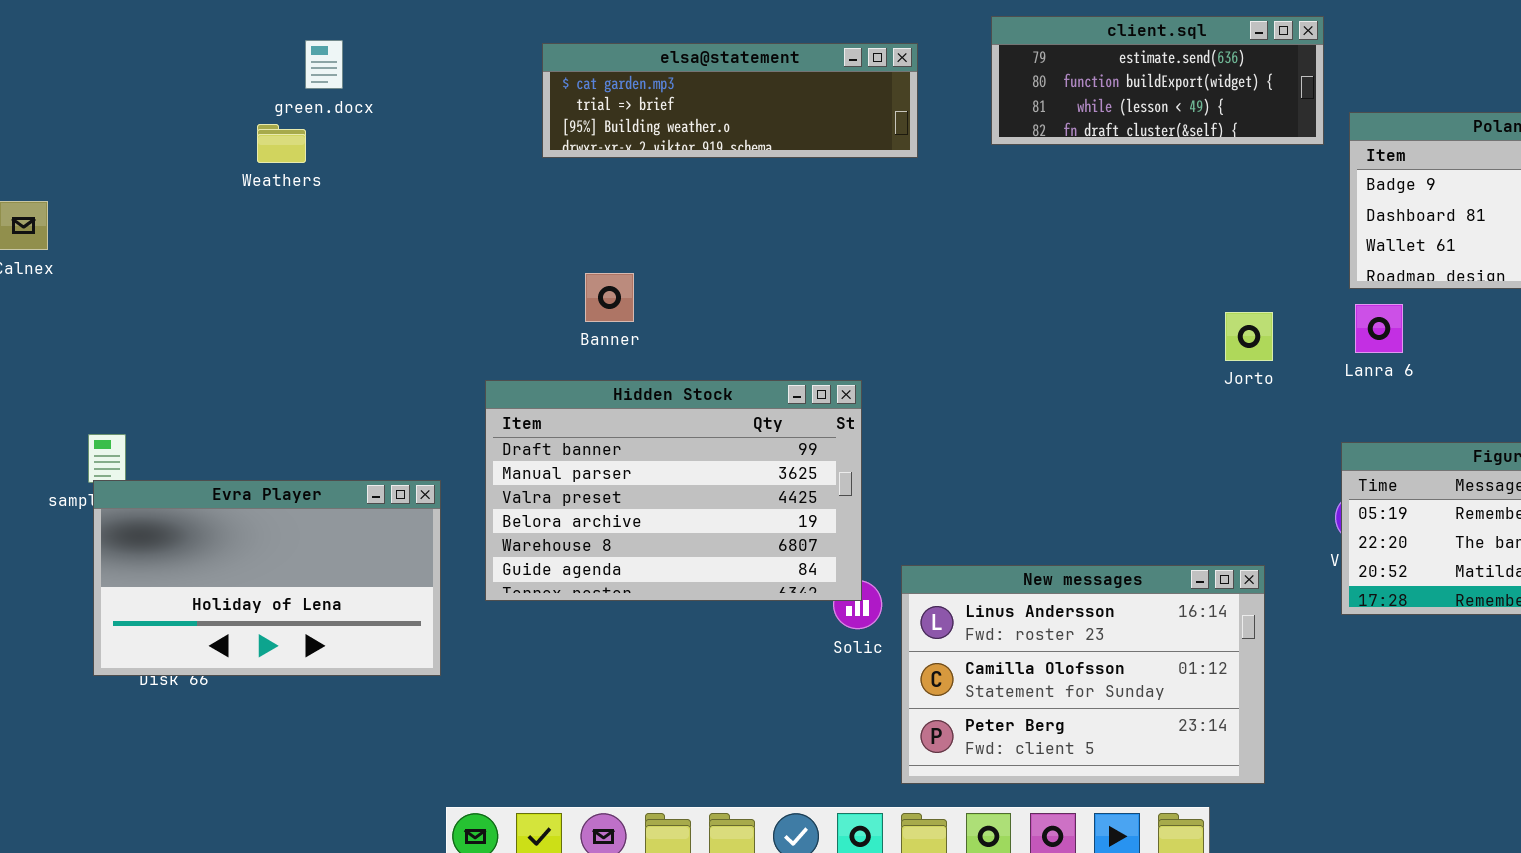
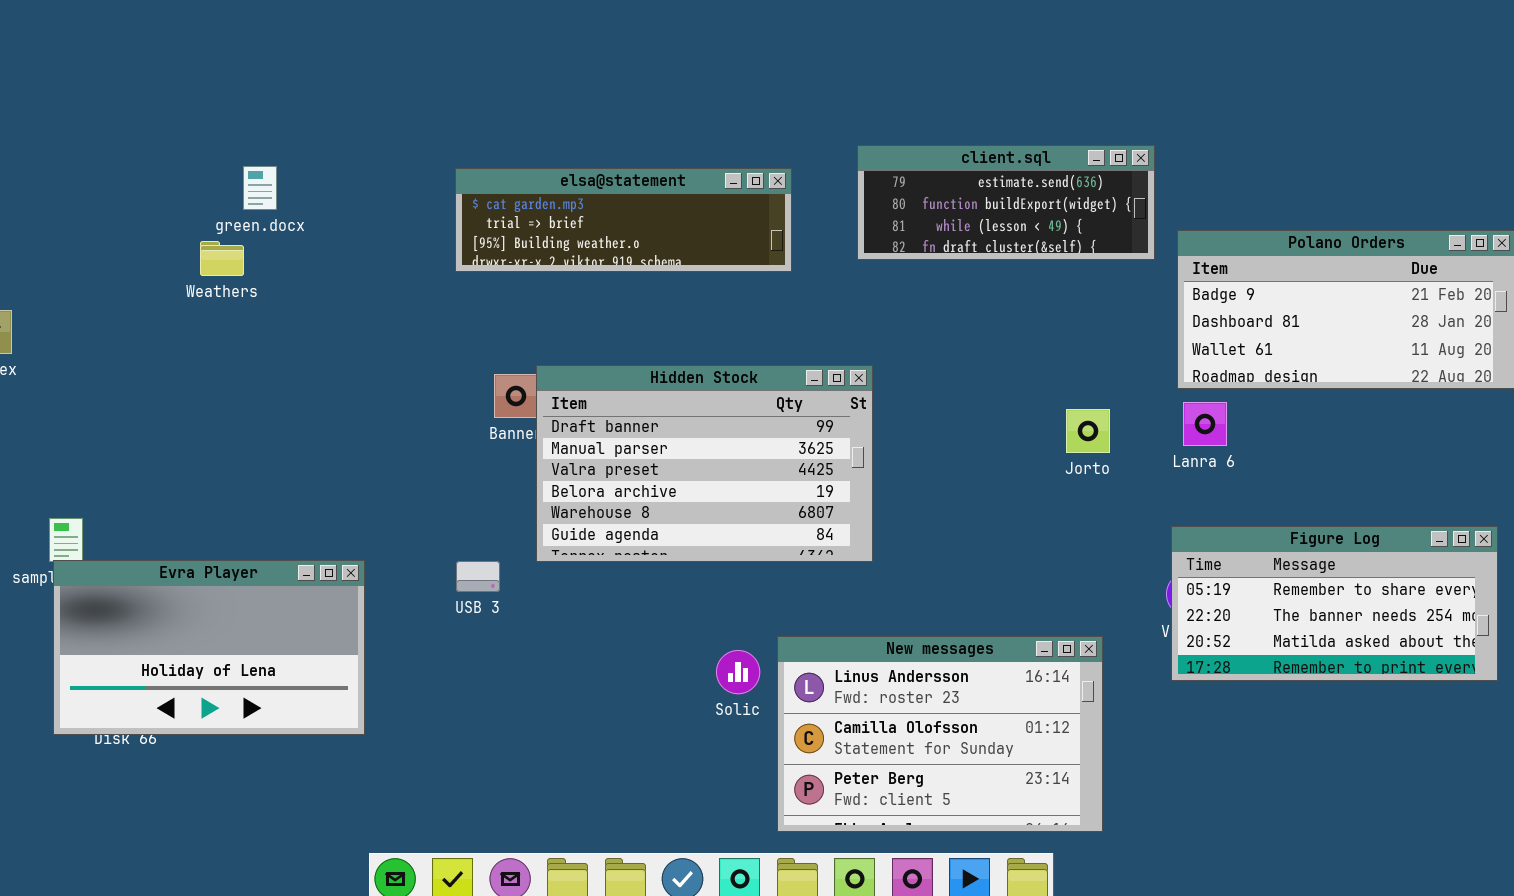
Hidden Stock: [485,380,862,601] -> [536,365,873,562], moved

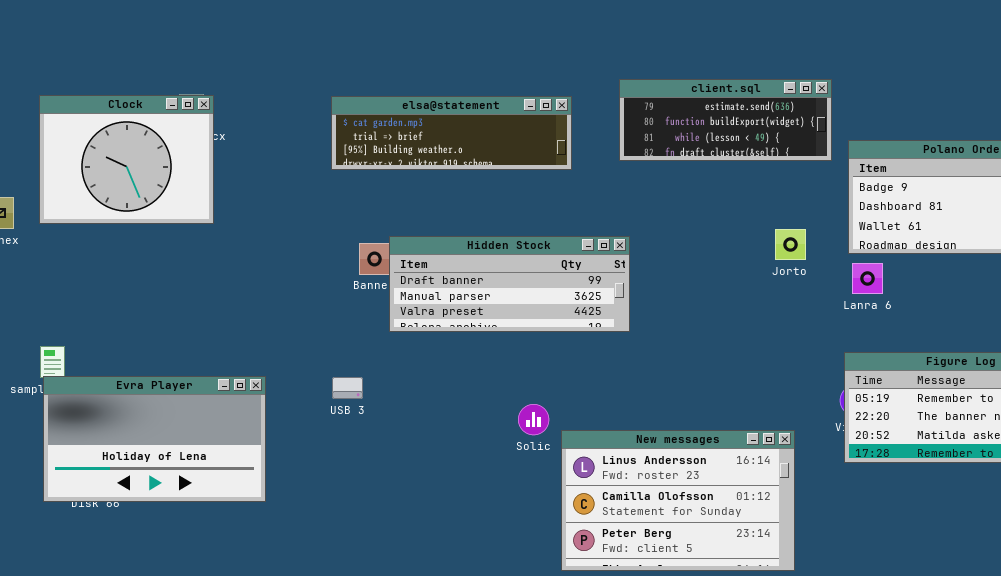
Clock: none -> [39,95,214,224], opened
Hidden Stock: [536,365,873,562] -> [389,236,630,332], resized
Jorto: [1066,409,1110,453] -> [775,229,806,260], moved
Solic: [716,650,760,694] -> [518,404,549,435], moved

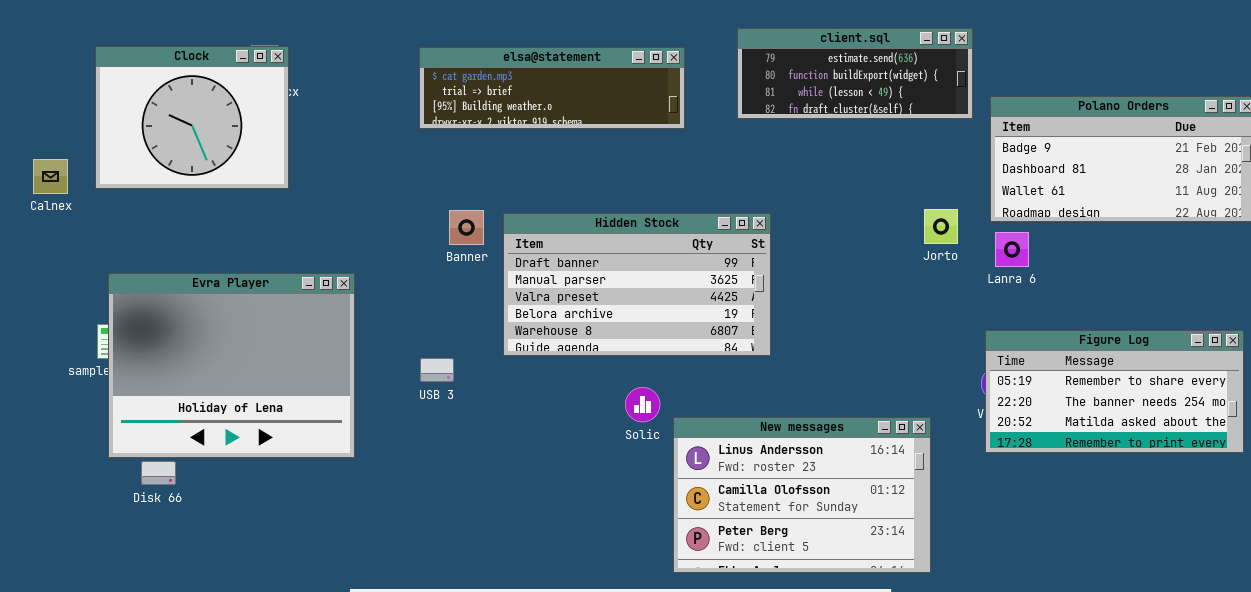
Jorto: [775,229,806,260] -> [924,209,958,244], moved
Hidden Stock: [389,236,630,332] -> [503,213,771,356], moved, resized
Evra Player: [43,376,266,502] -> [108,273,355,458], moved, resized

